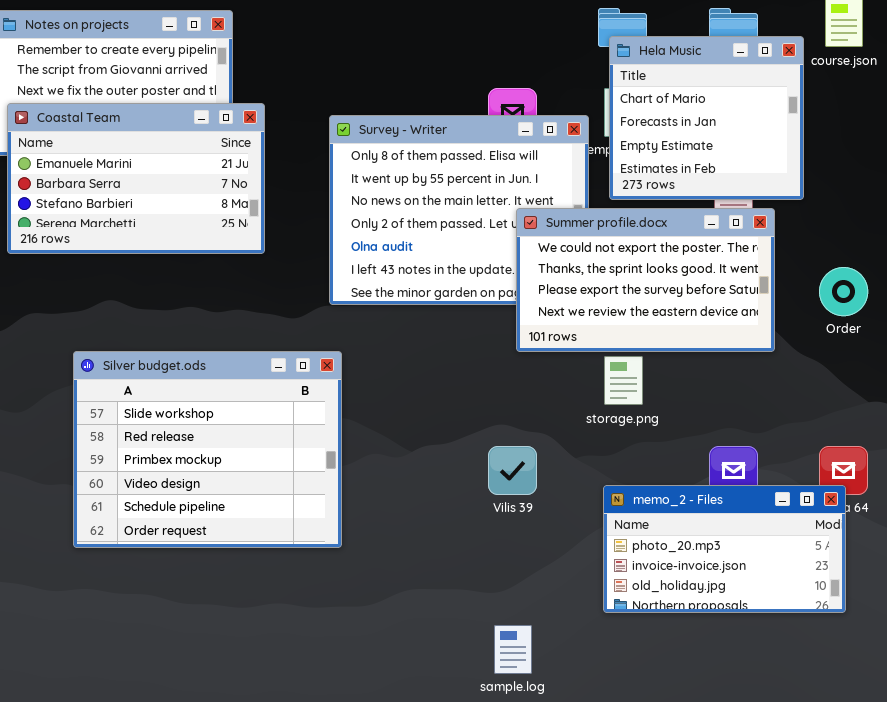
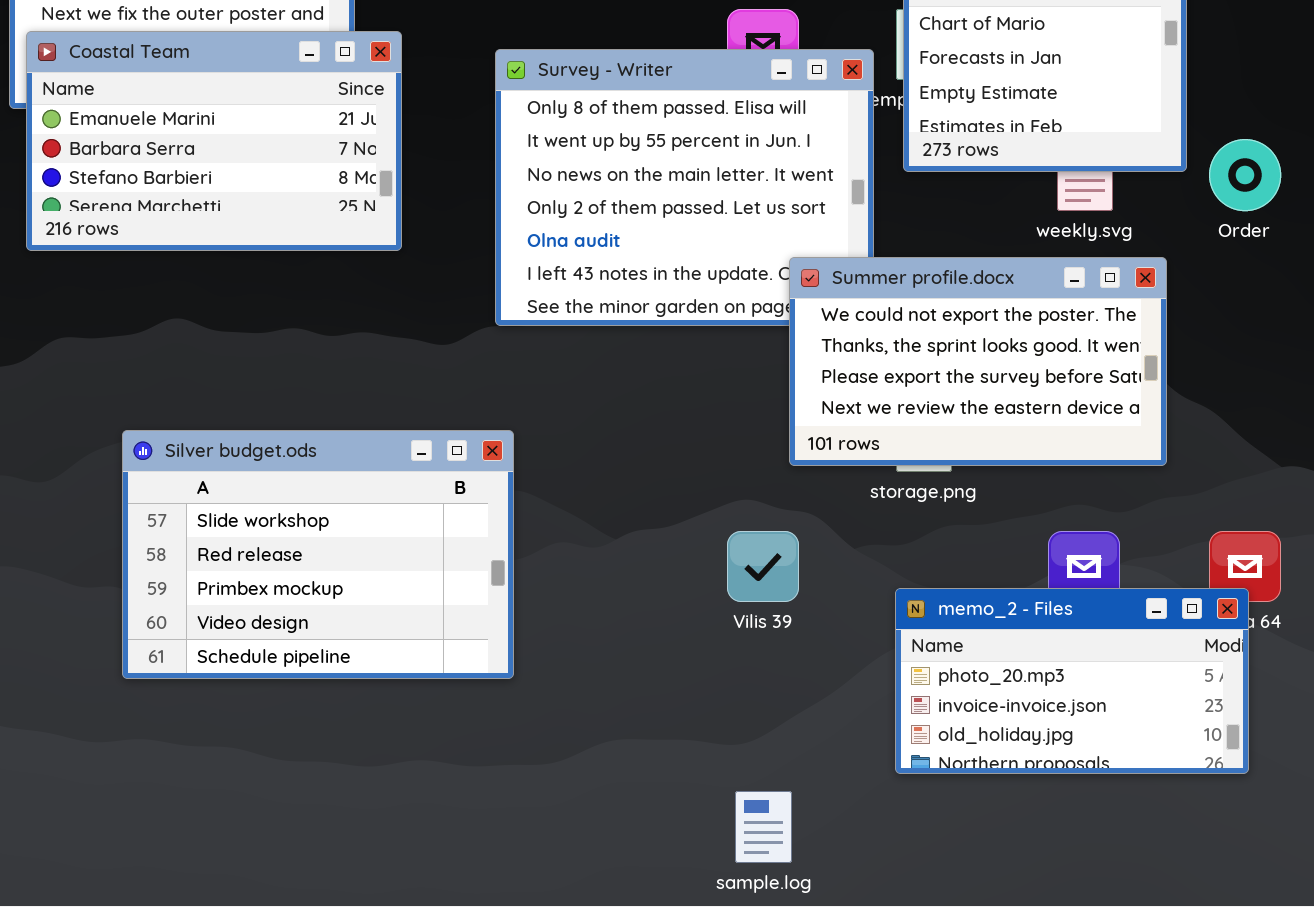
Summer profile.docx: [516,208,775,352] -> [789,257,1167,466], moved
Order: [819,267,868,316] -> [1209,139,1281,211], moved
Silver budget.ods: [73,351,342,548] -> [122,430,514,679], resized

